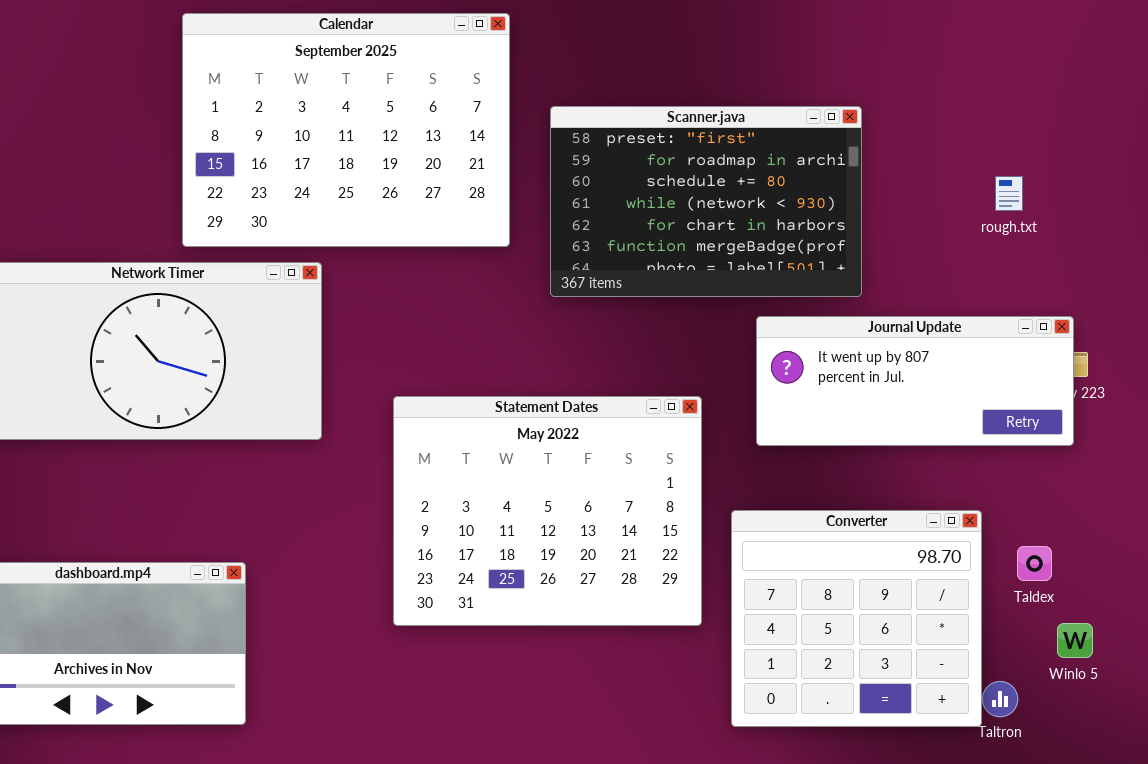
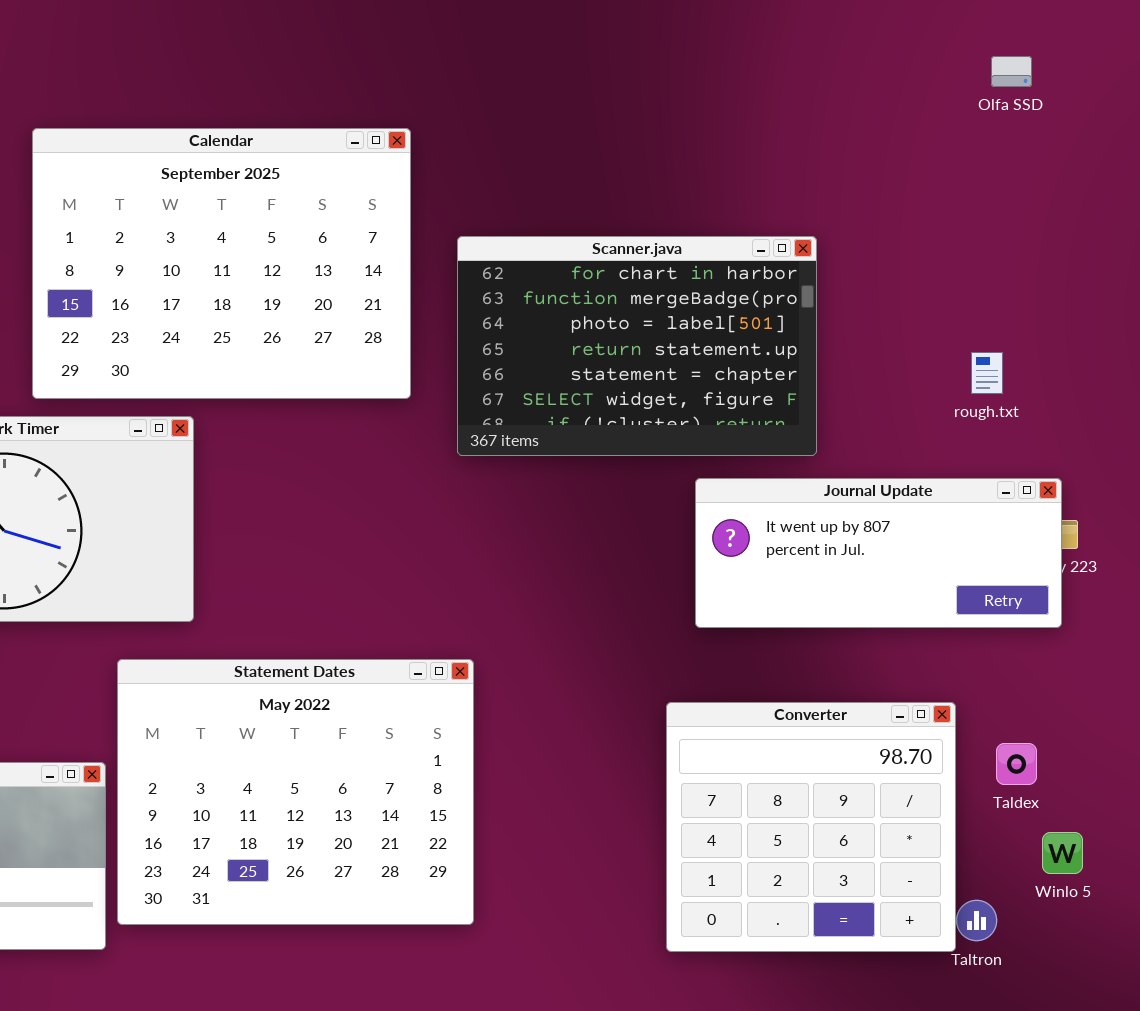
Scanner.java: [550,106,862,297] -> [457,236,817,456], scrolled down 4 rows
rough.txt: [995,176,1023,211] -> [971,352,1003,394], moved
Statement Dates: [393,396,702,626] -> [117,659,474,925], moved

